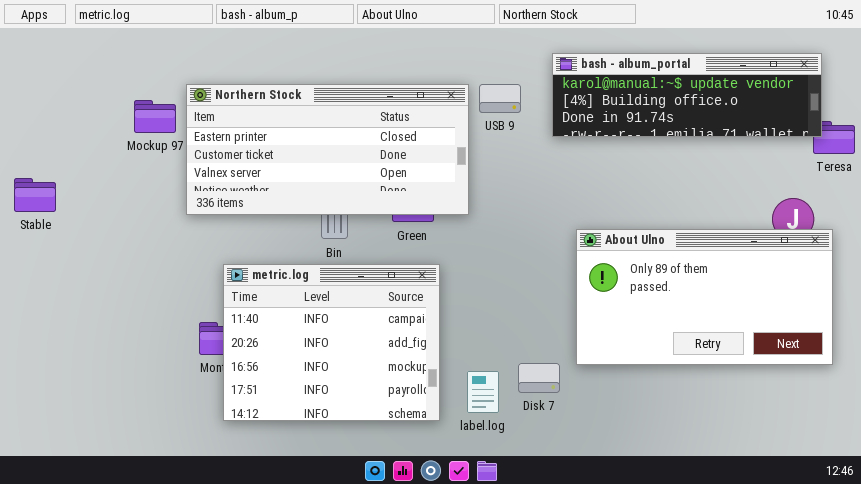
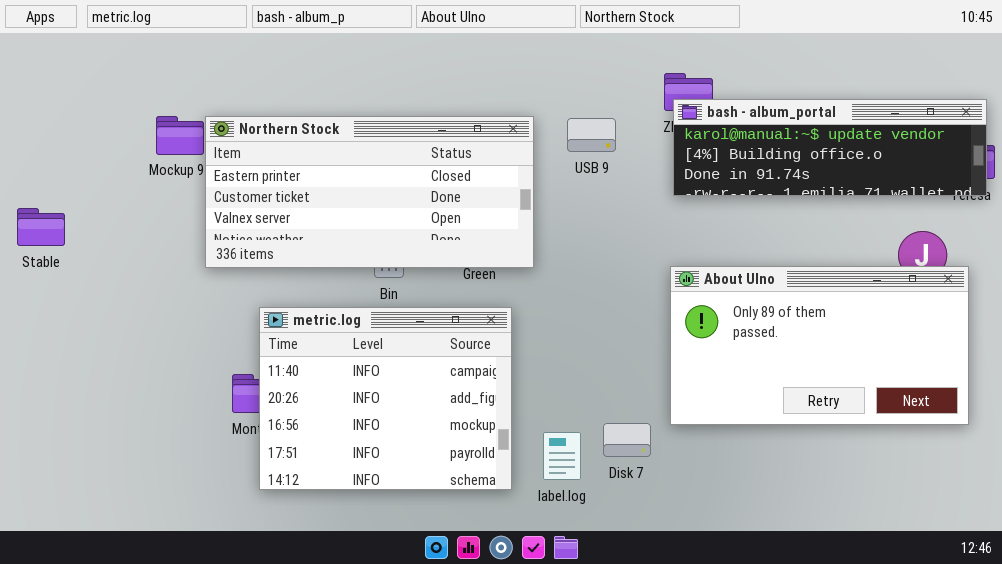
bash - album_portal: [552,53,822,137] -> [673,99,987,196], moved
USB 9: [479,84,521,113] -> [567,118,616,152], moved
Northern Stock: [186,84,469,215] -> [205,116,534,268], moved

